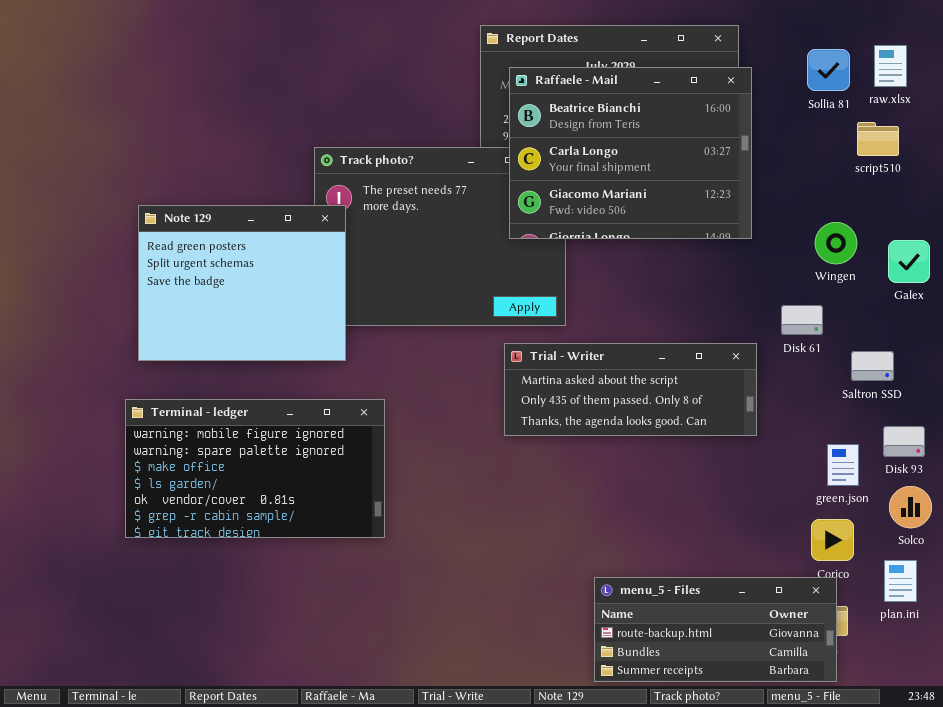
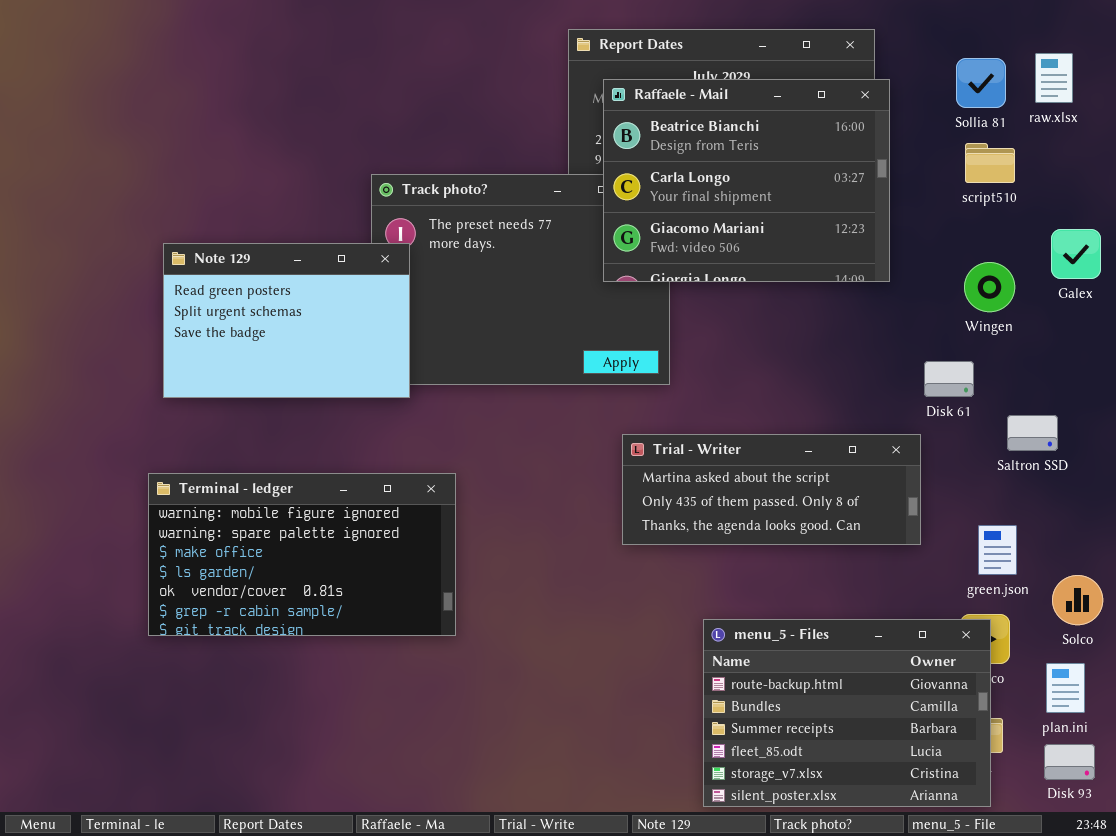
script510: [857,122,899,156] -> [965,143,1015,183], moved
Note 129: [138,205,346,361] -> [163,243,410,398], resized
Galex: [888,240,930,283] -> [1051,229,1101,279], moved
Trial - Writer: [504,343,757,436] -> [622,434,921,545], moved
Disk 93: [883,426,925,457] -> [1044,744,1095,780], moved
menu_5 - Files: [594,577,837,682] -> [703,619,991,807], resized

